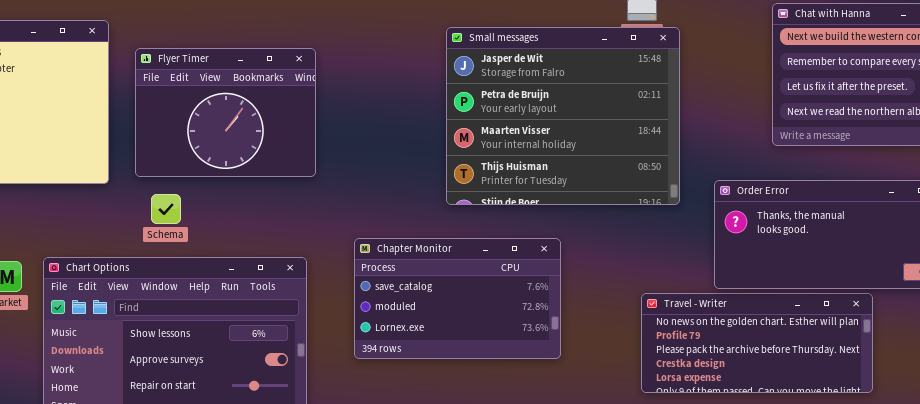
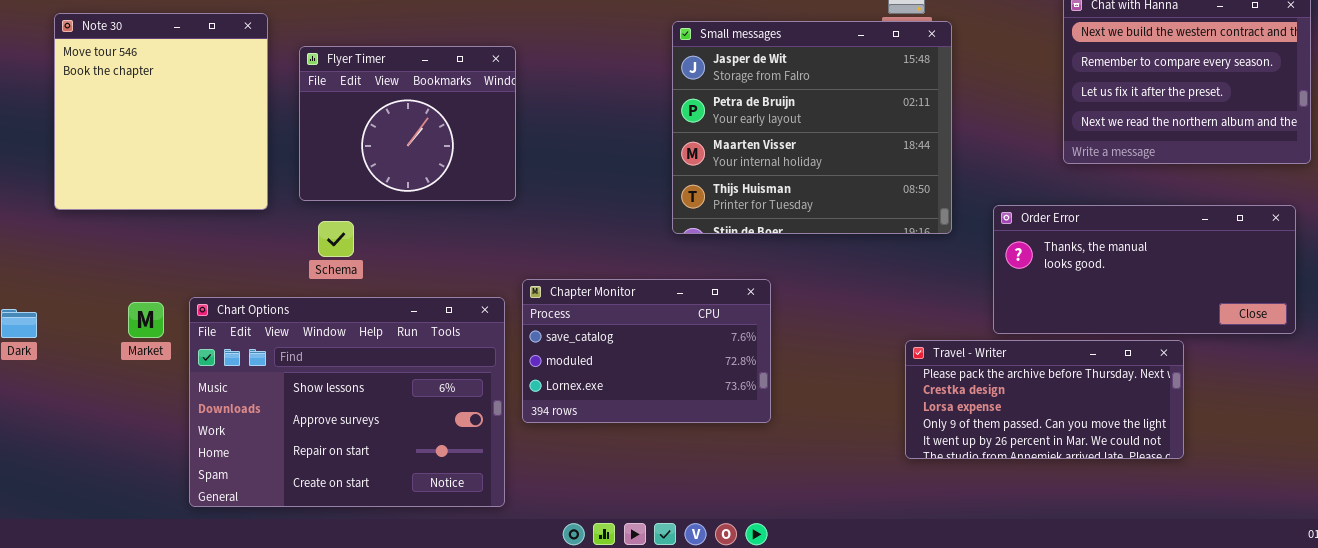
Chapter Monitor: [354,238,561,359] -> [522,279,771,423], moved
Travel - Writer: [641,293,873,393] -> [905,340,1184,459], scrolled down 2 rows

